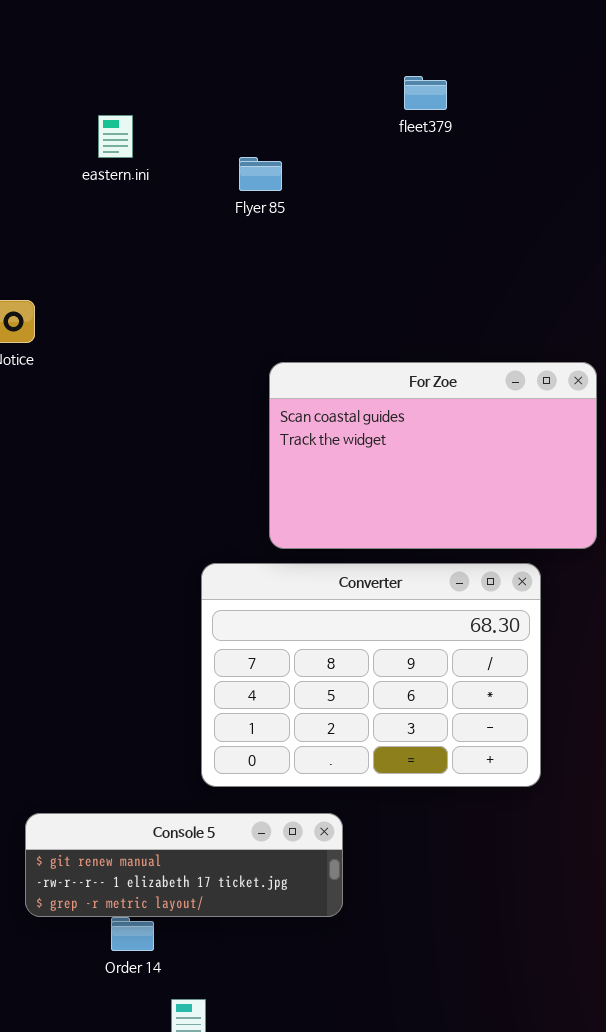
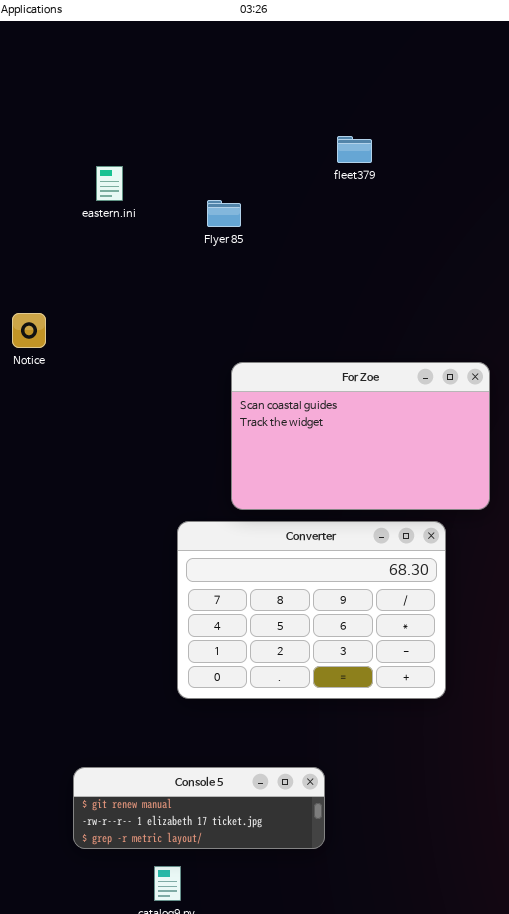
Console 5: [25,813,343,917] -> [73,767,325,849], moved

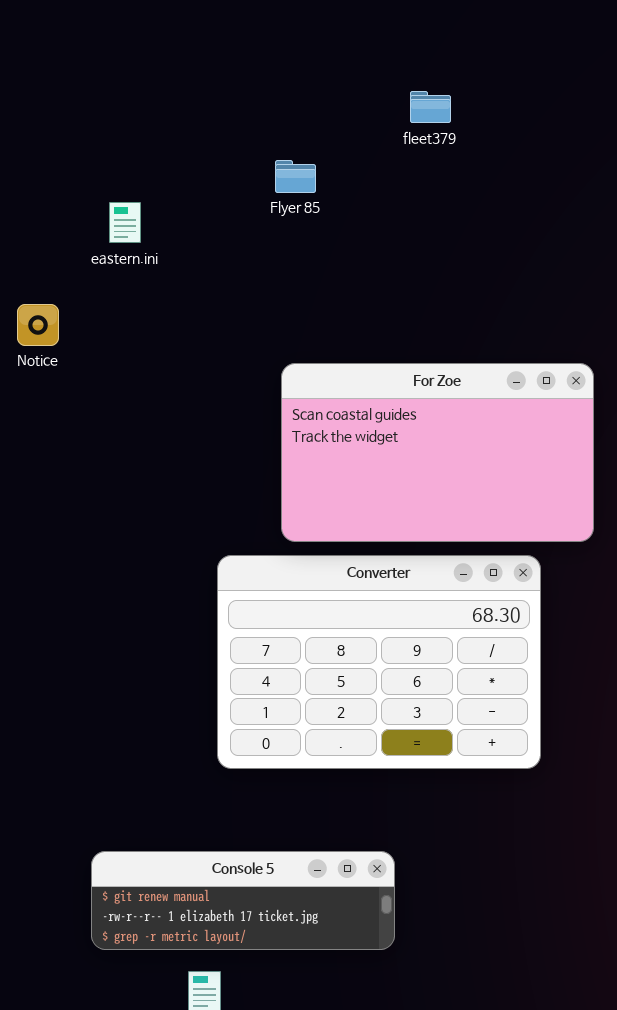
eastern.ini: [96,166,123,201] -> [109,202,141,243], moved
Flyer 85: [207,200,241,227] -> [275,160,316,193], moved

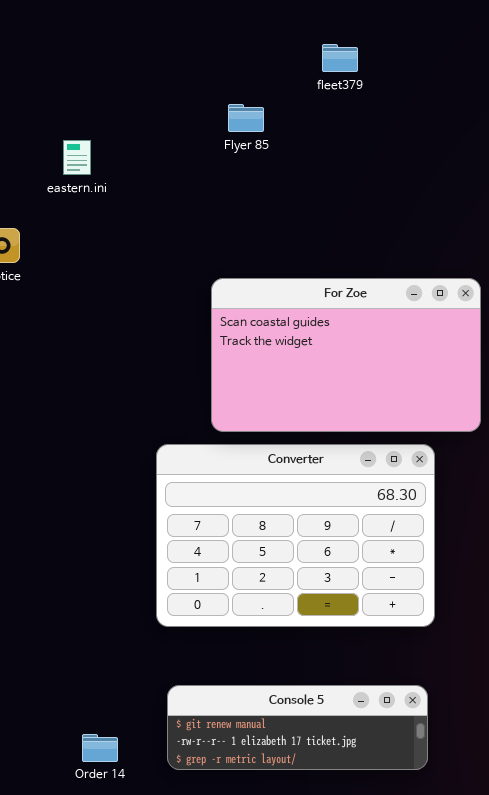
Flyer 85: [275,160,316,193] -> [228,104,264,132], moved
Console 5: [91,851,395,950] -> [167,685,428,770], moved

